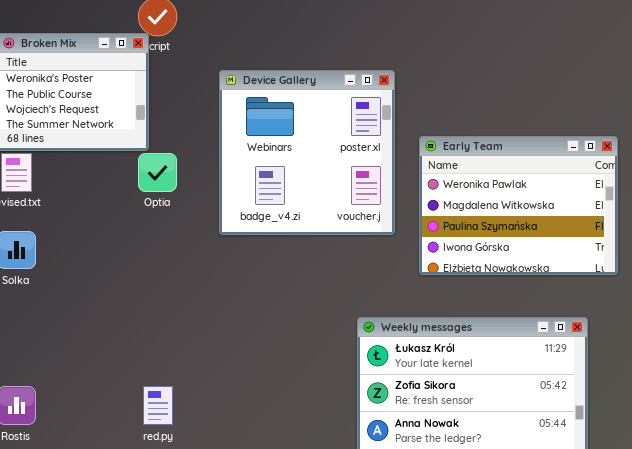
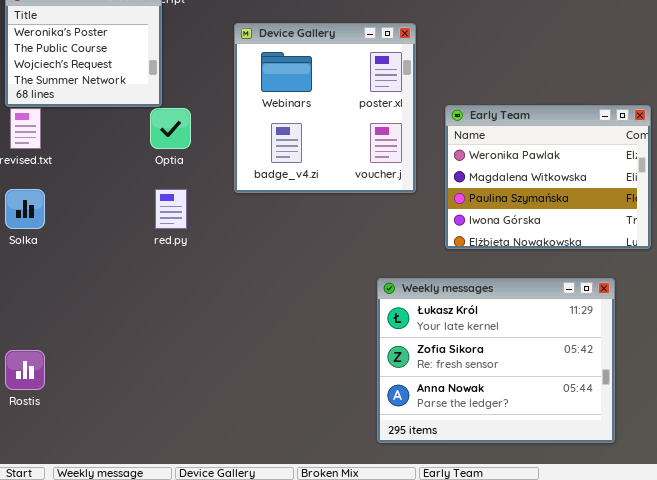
Early Team: [419,136,618,275] -> [445,105,651,249], moved
red.py: [143,386,173,425] -> [155,189,187,229], moved

